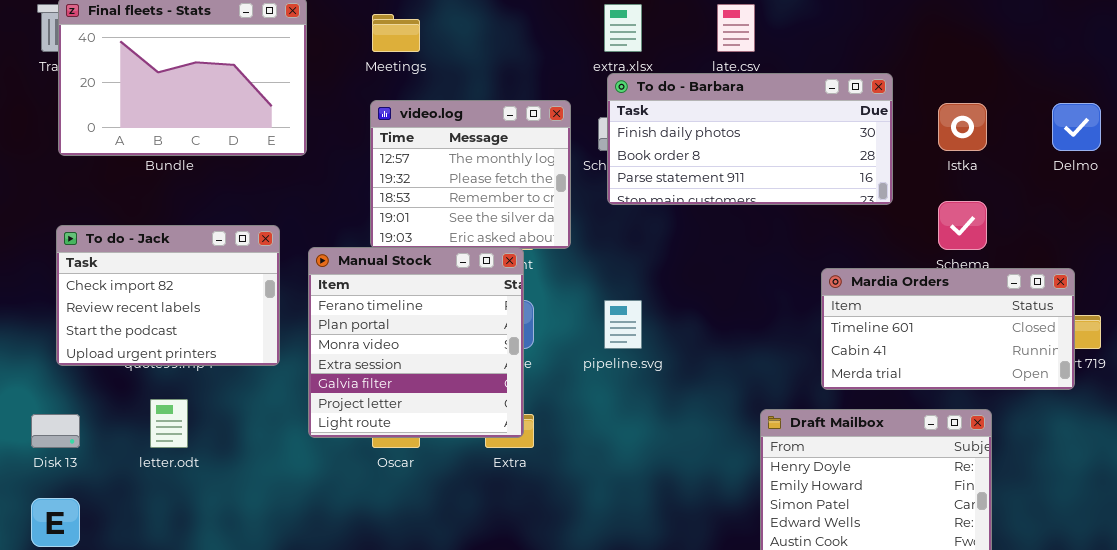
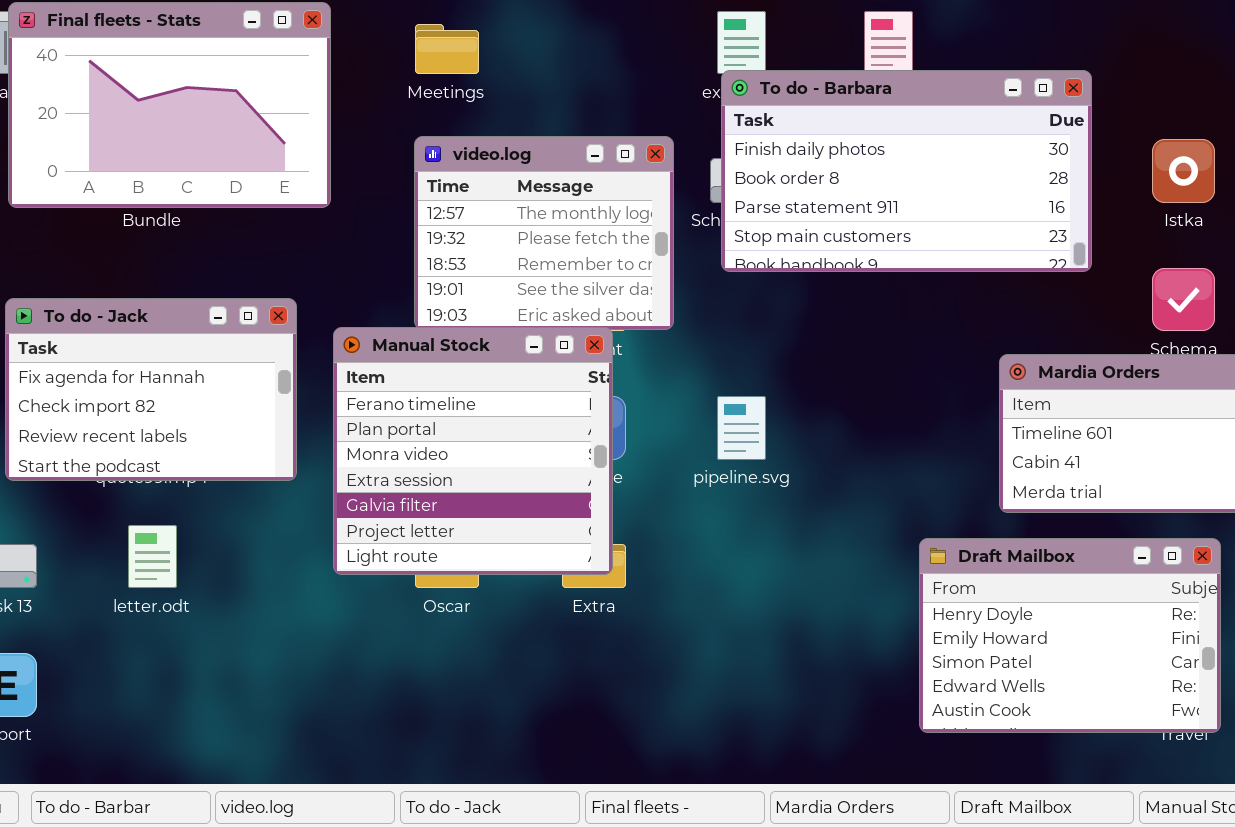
To do - Barbara: [607,73,893,205] -> [721,70,1092,272], resized
To do - Jack: [56,225,280,366] -> [5,298,297,481], scrolled up 1 row

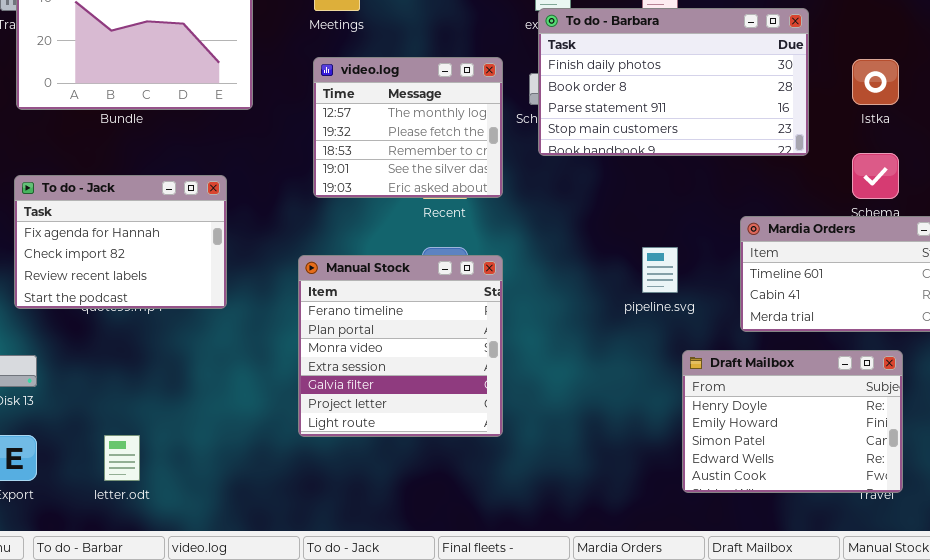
Manual Stock: [333,327,613,575] -> [298,255,503,437], moved
pipeline.svg: [717,396,766,460] -> [642,247,678,293], moved
letter.odt: [128,525,177,588] -> [104,435,140,481], moved

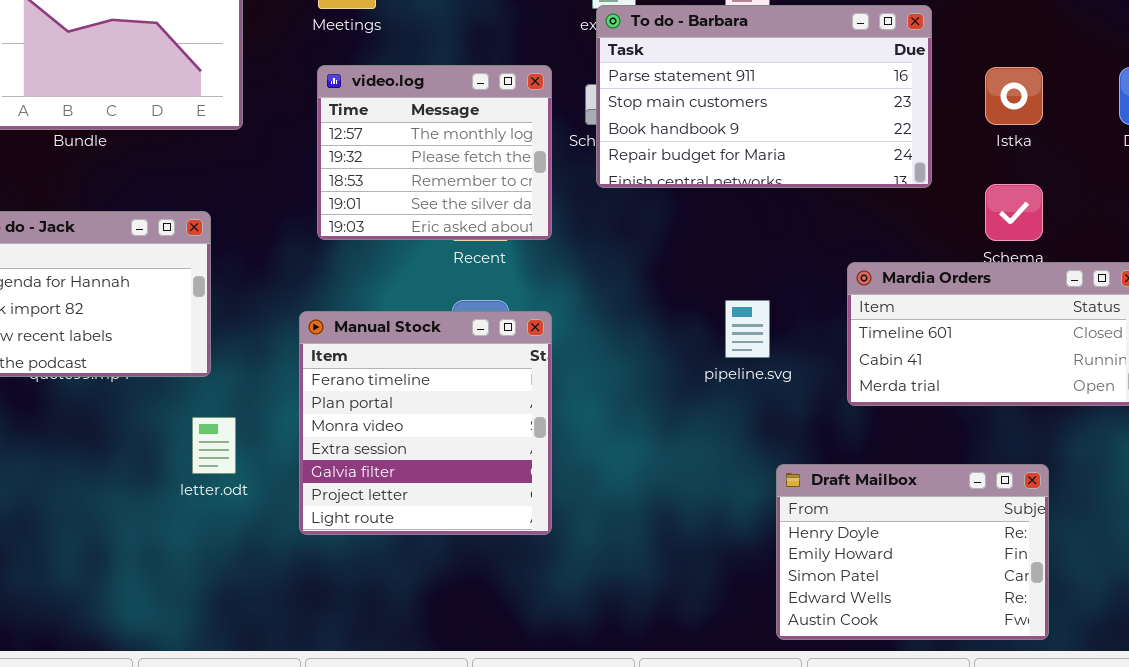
To do - Barbara: [538,8,809,156] -> [596,5,932,188], scrolled down 2 rows
Draft Mailbox: [682,350,903,493] -> [776,464,1049,640], moved
letter.odt: [104,435,140,481] -> [192,417,236,474], moved

